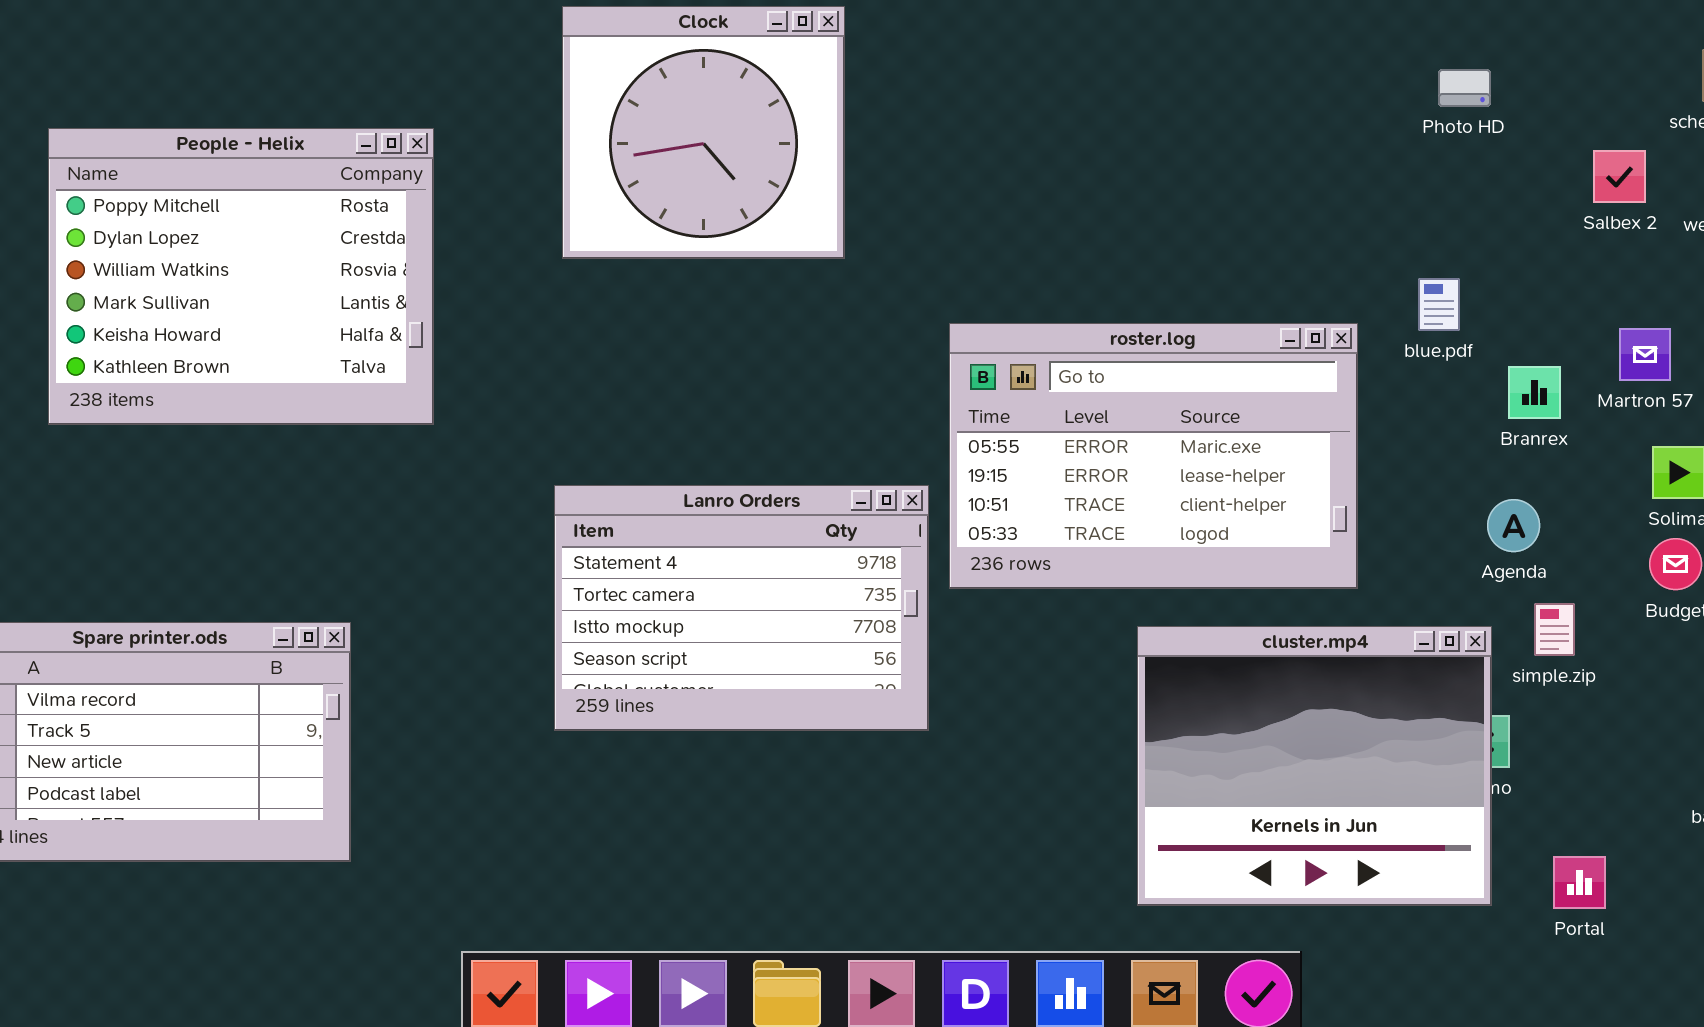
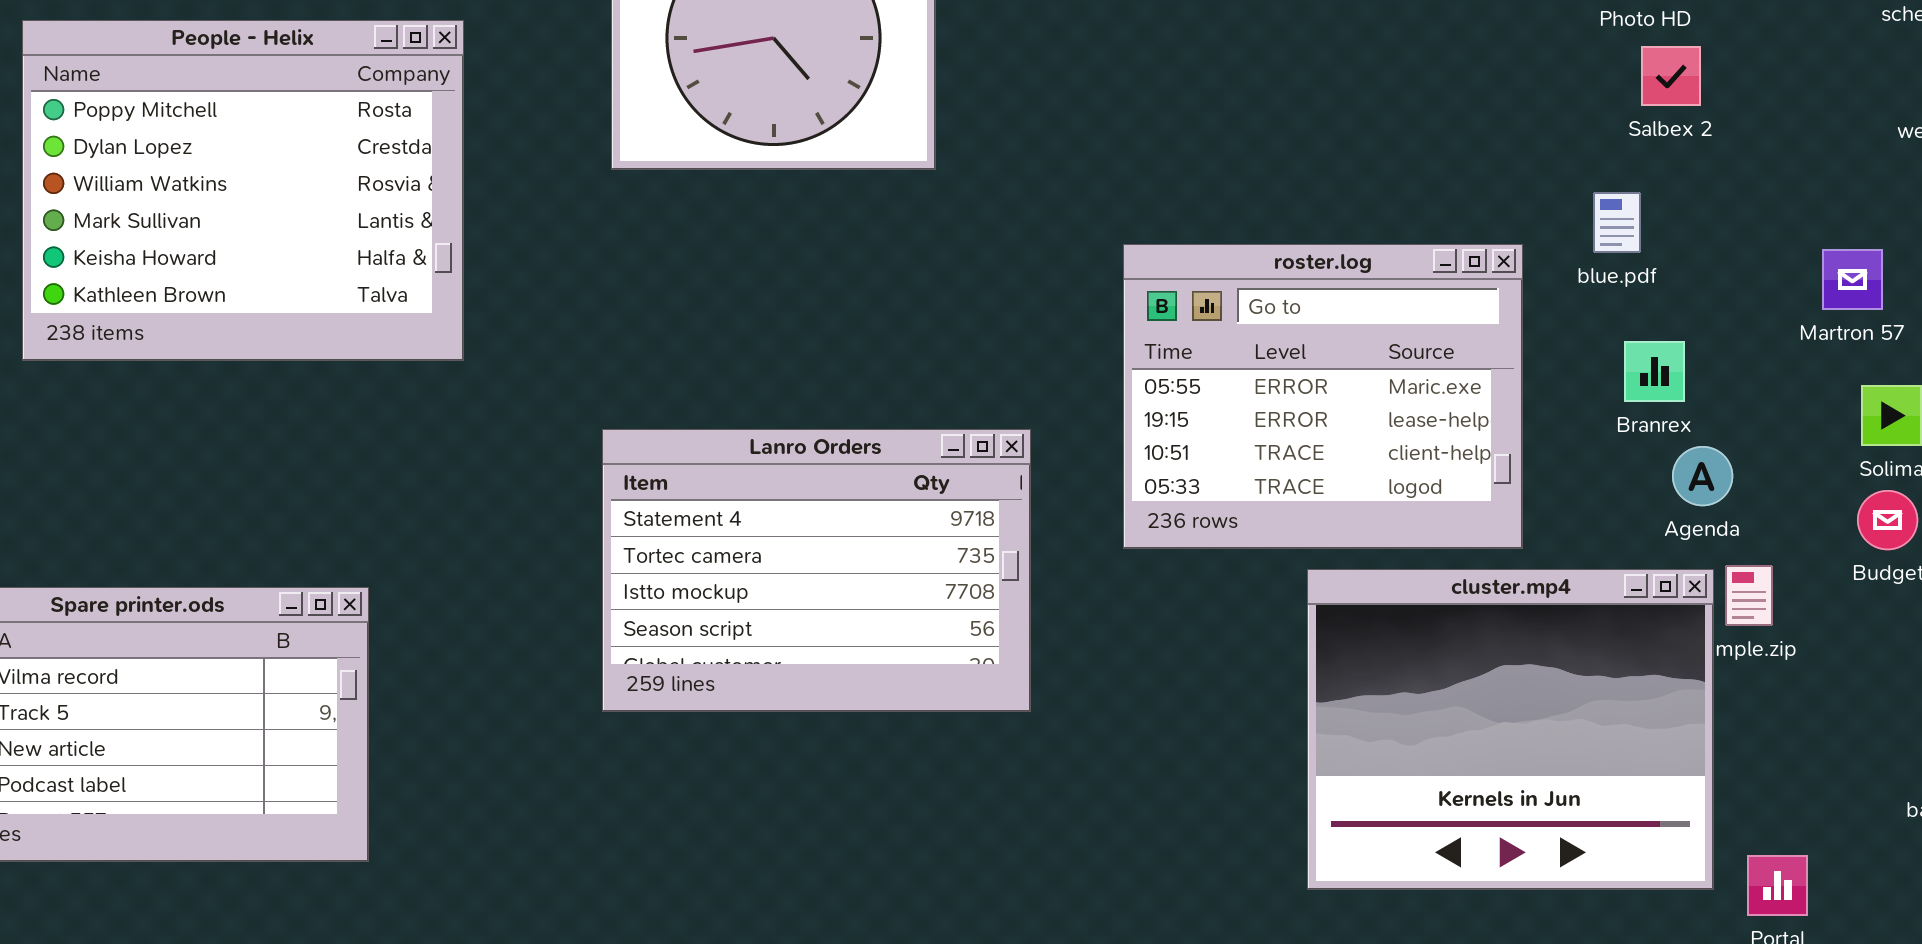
Salbex 2: [1593,150,1646,203] -> [1641,46,1701,106], moved
roster.log: [949,323,1358,589] -> [1123,244,1523,549], resized
Branrex: [1508,366,1561,419] -> [1624,341,1685,402], moved
cluster.mp4: [1137,626,1492,906] -> [1307,569,1714,890], moved

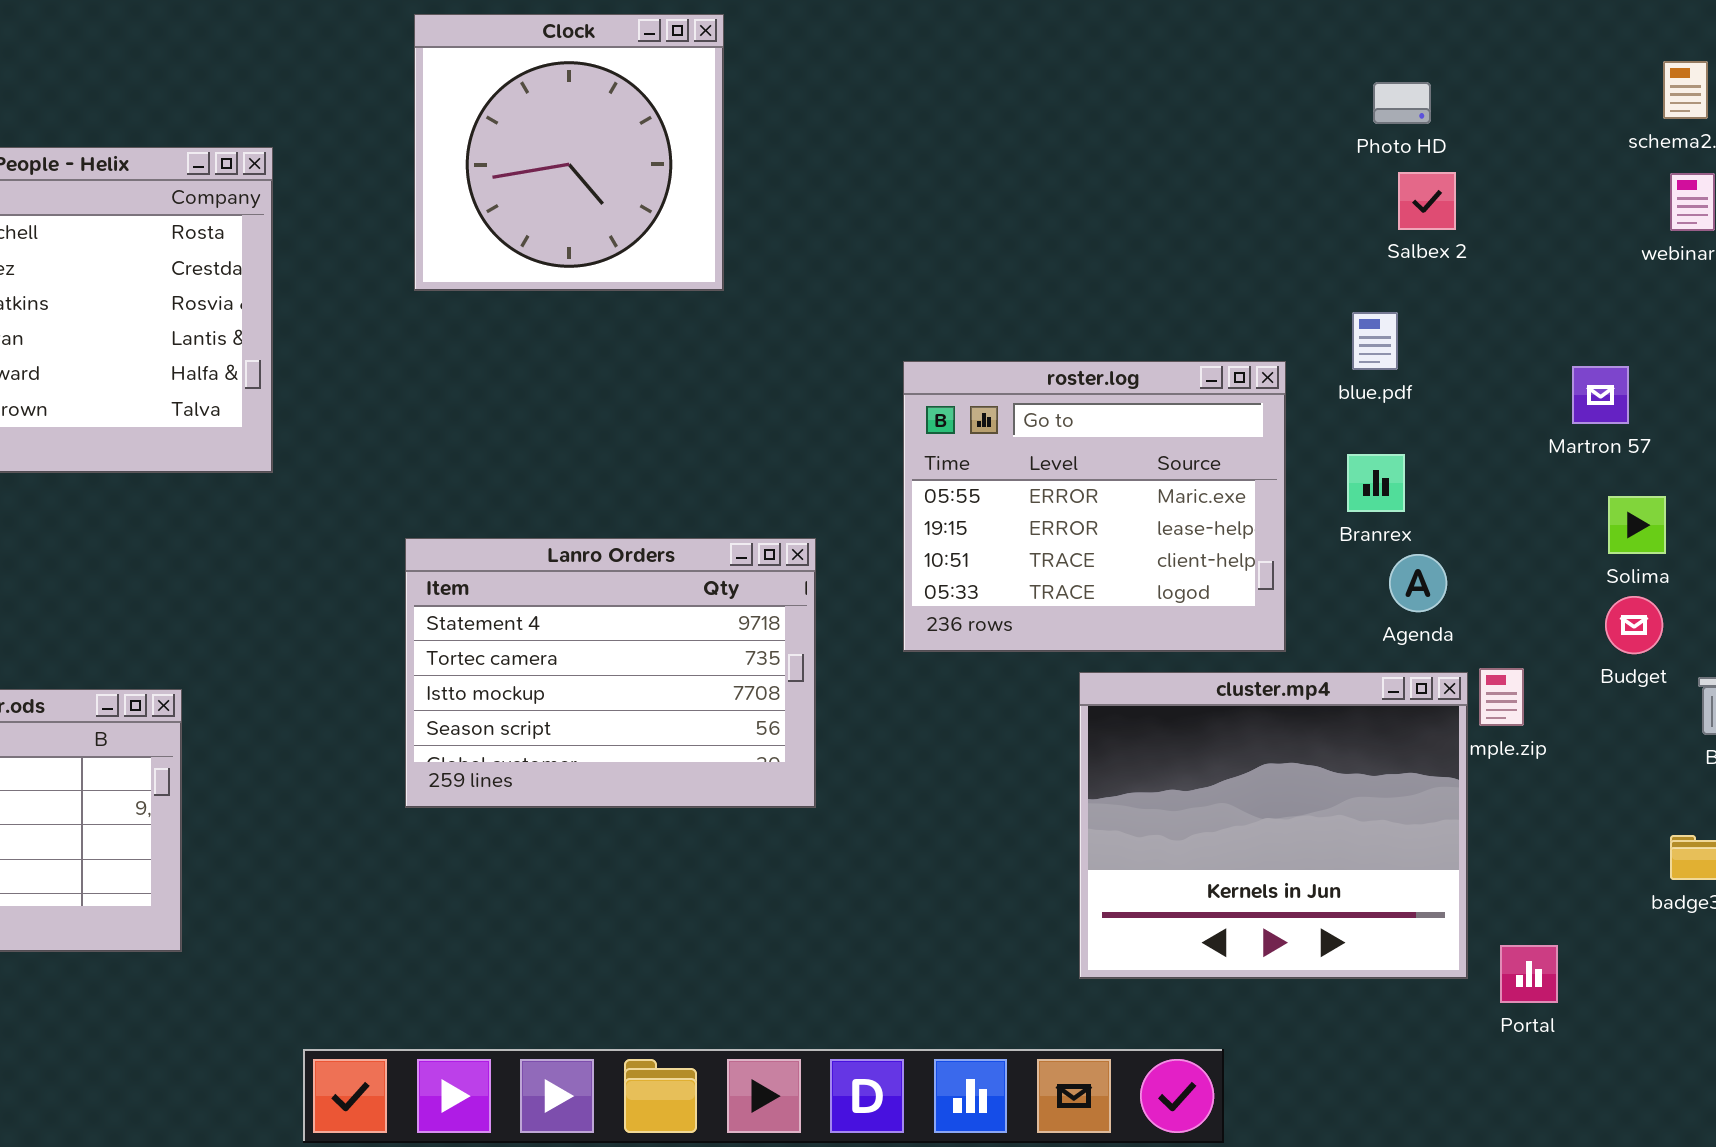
Branrex: [1624,341,1685,402] -> [1347,454,1405,512], moved
Agenda: [1672,446,1733,506] -> [1389,554,1447,612], moved

